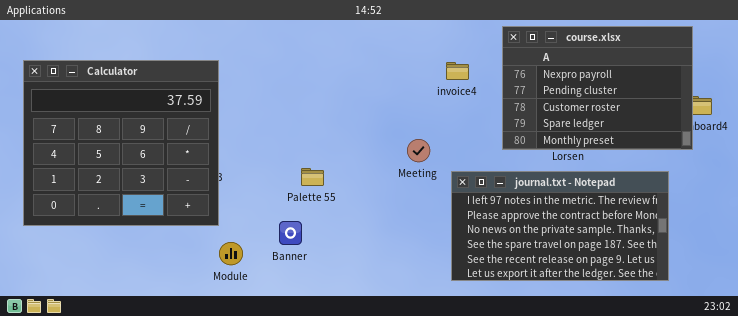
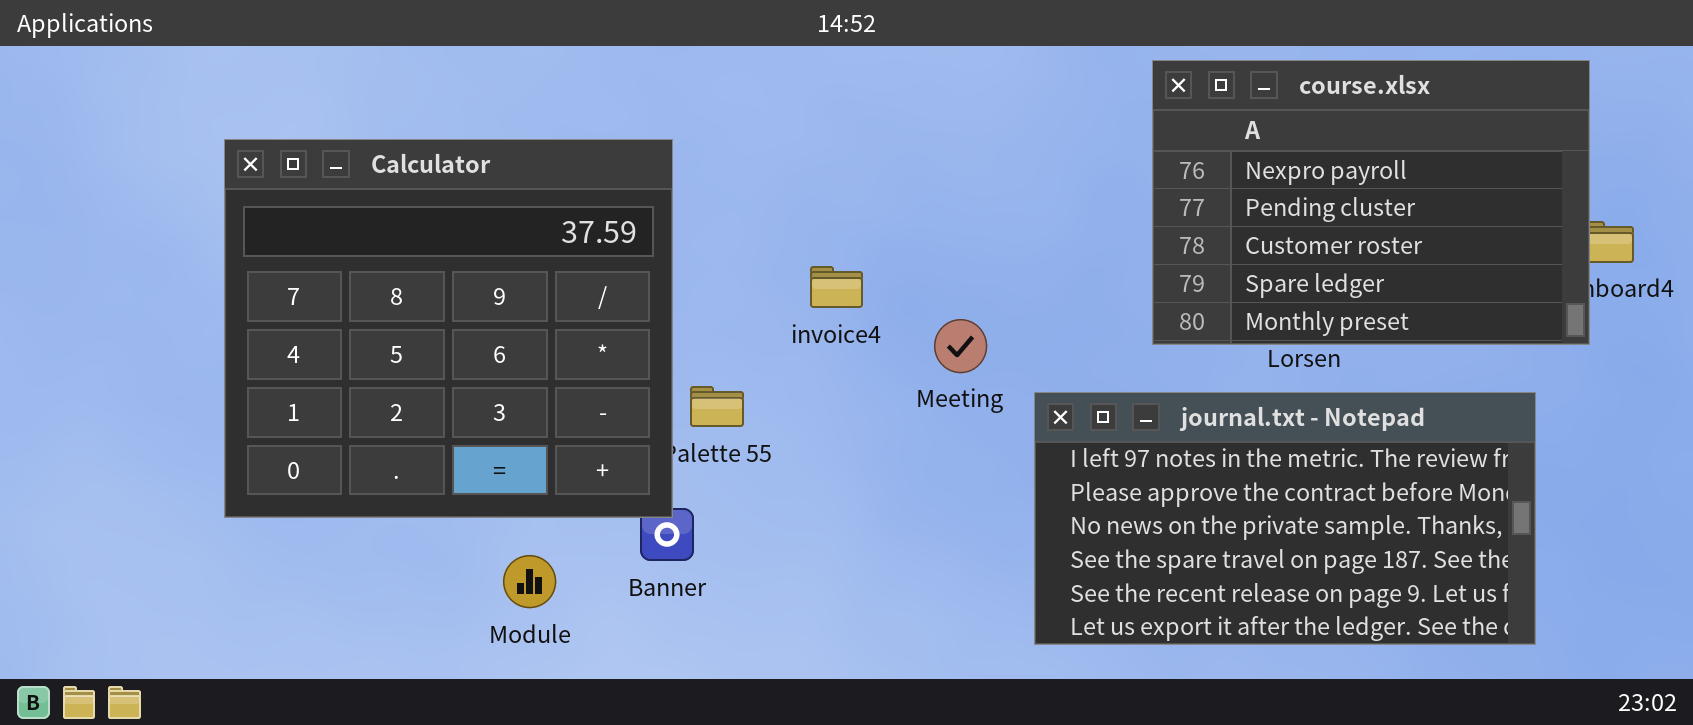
Calculator: [23,60,219,226] -> [224,139,673,518], moved
invoice4: [446,62,469,80] -> [810,266,863,308], moved

